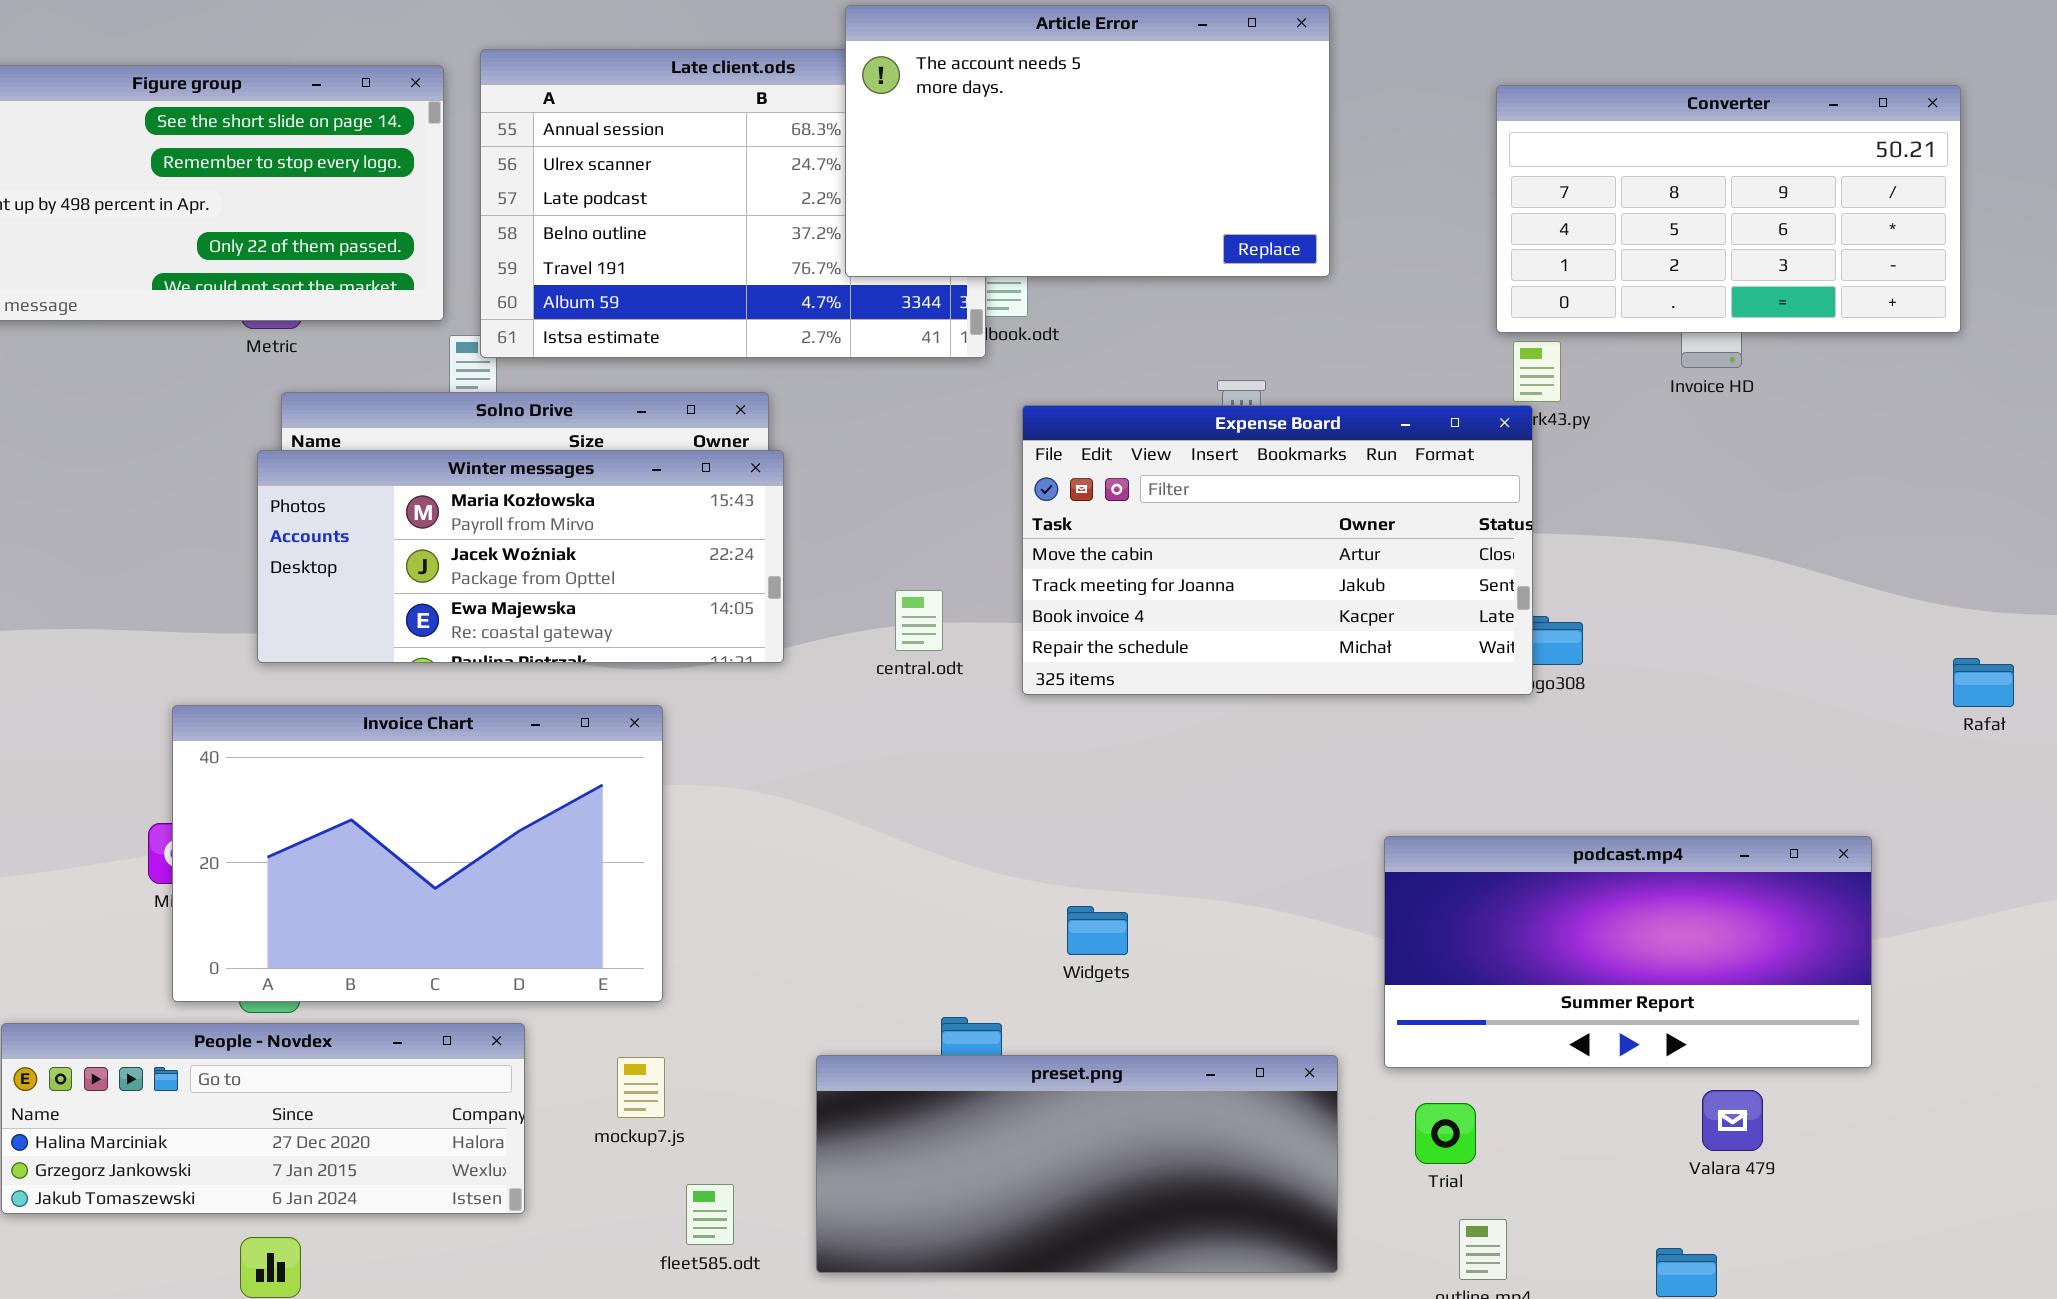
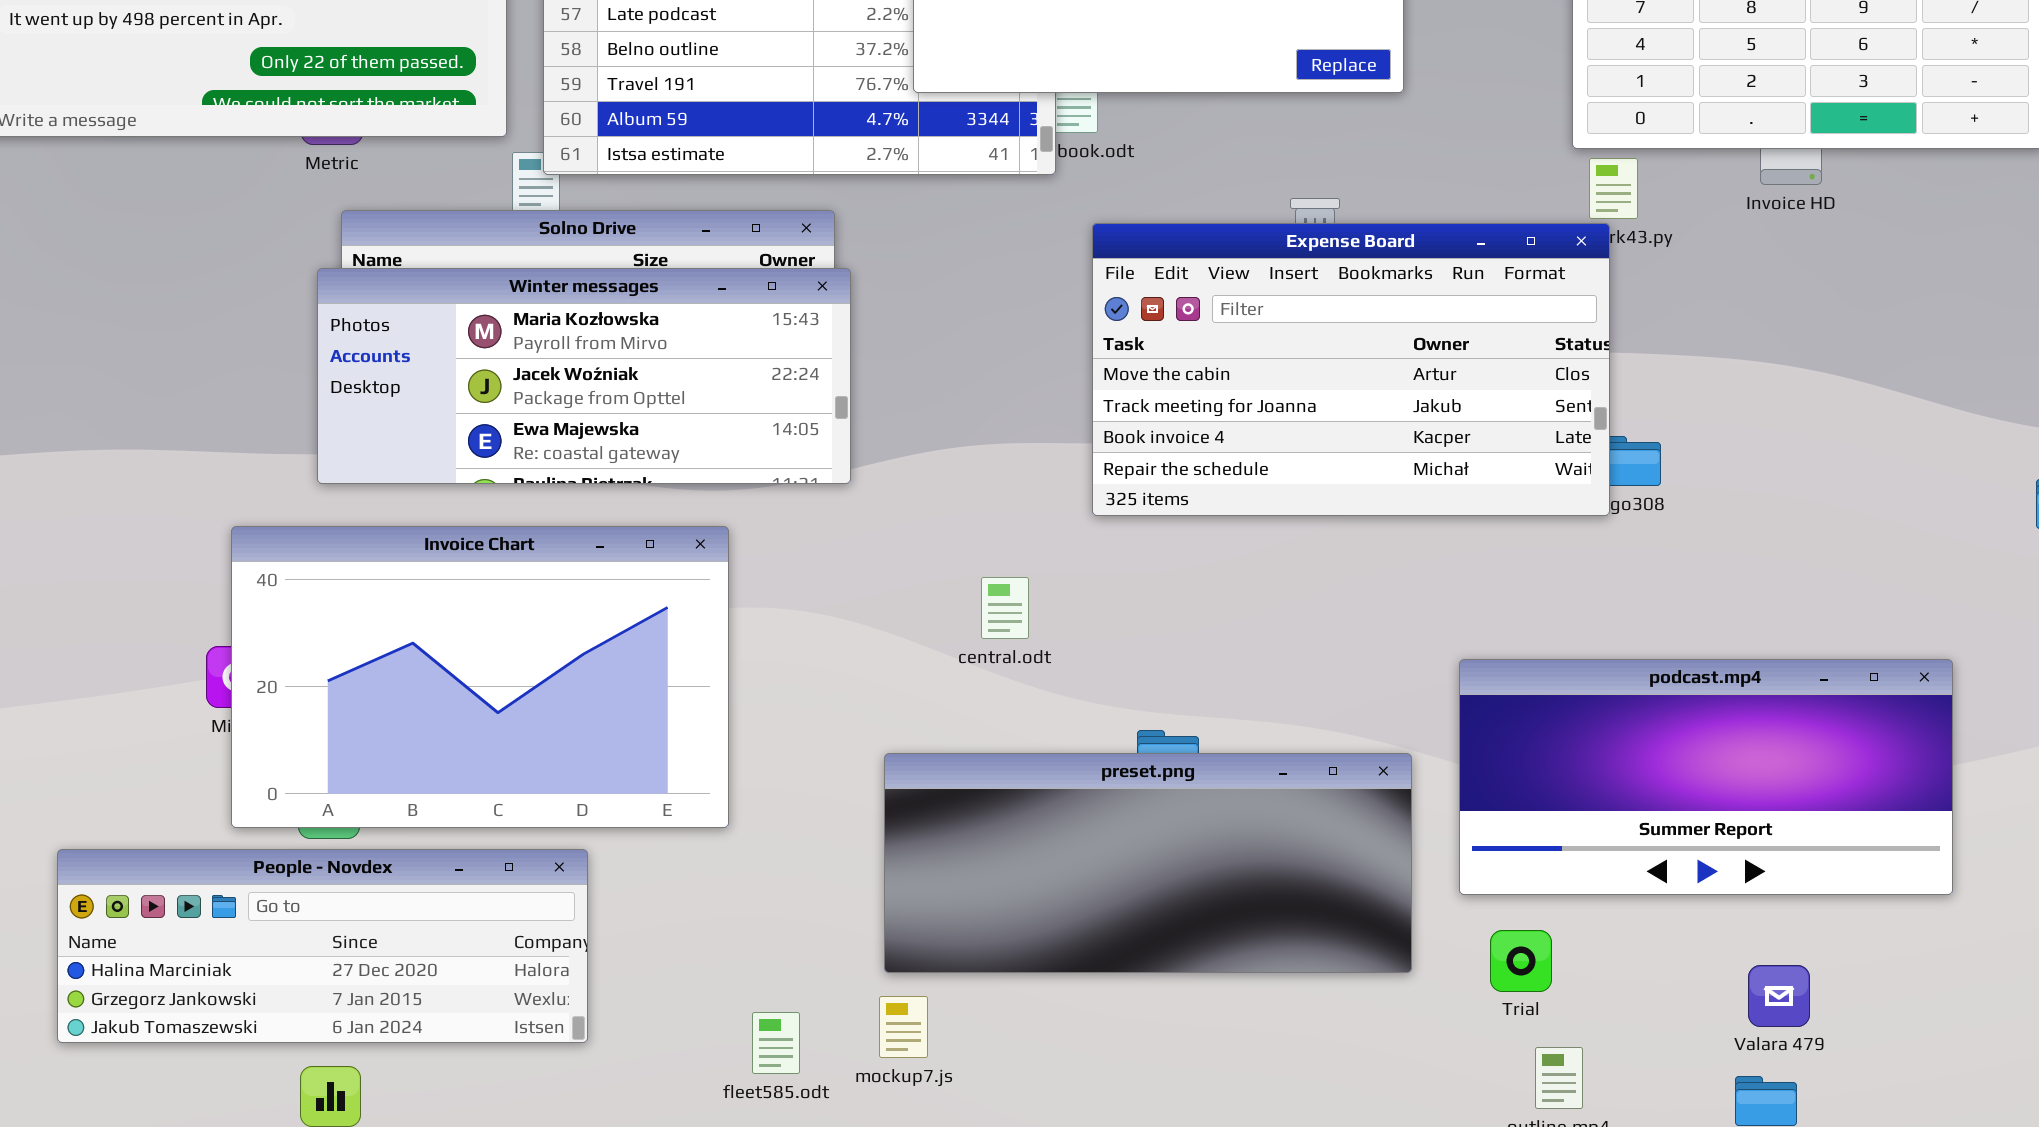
central.odt: [895,590,943,651] -> [981,577,1029,639], moved
preset.png: [816,1055,1338,1273] -> [884,753,1412,973], moved
mockup7.js: [617,1057,665,1118] -> [879,996,928,1058], moved
Valara 479: [1702,1090,1763,1151] -> [1748,965,1810,1027], moved

